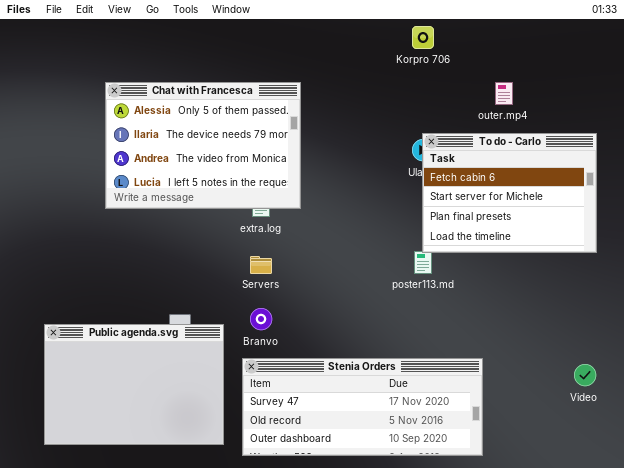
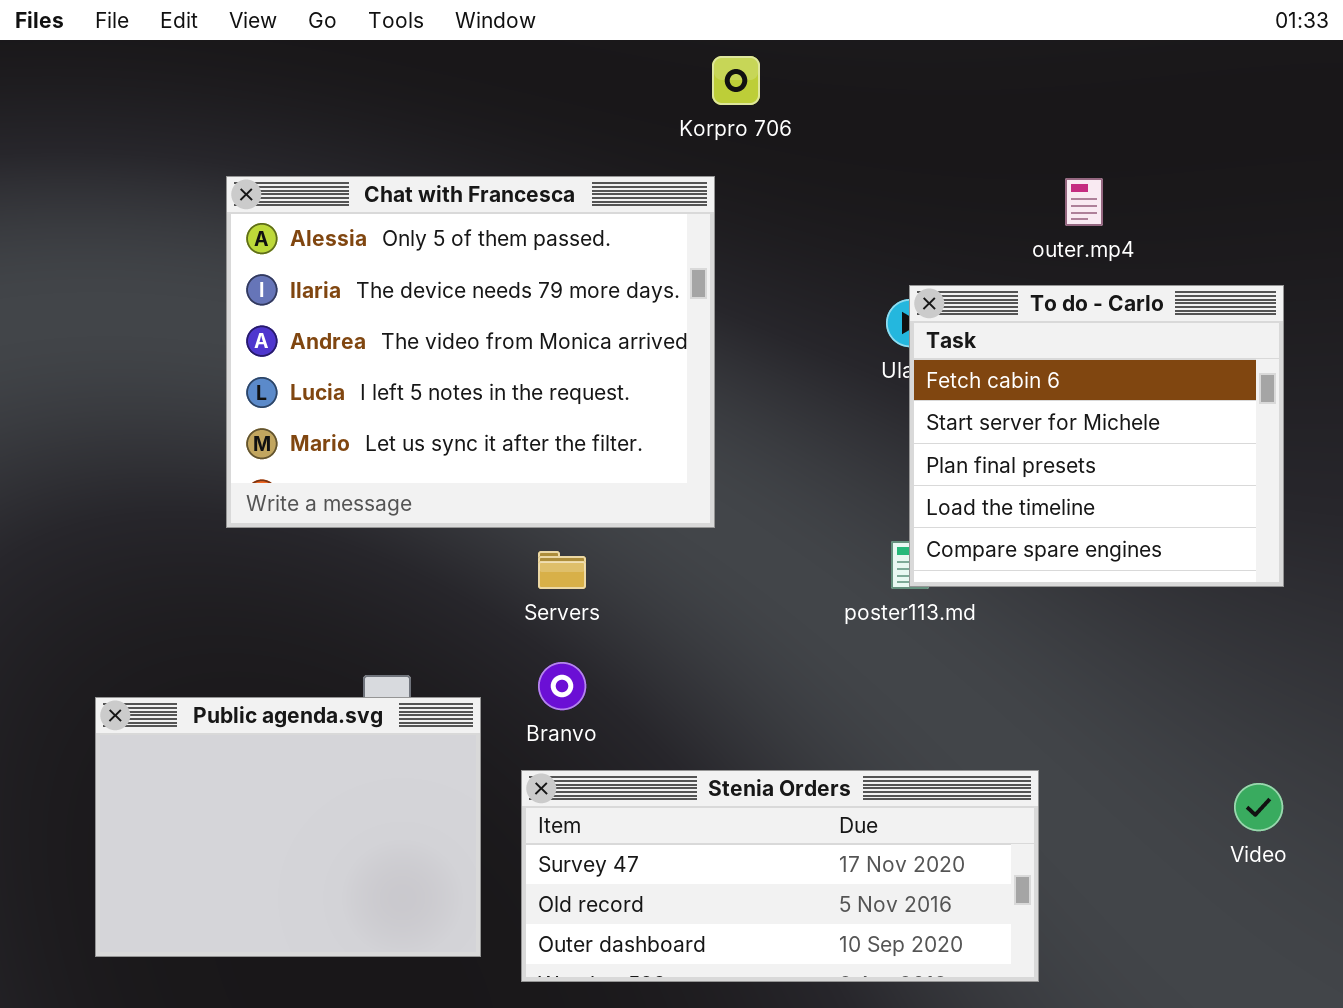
Korpro 706: [412,26,434,49] -> [712,56,760,105], moved
Chat with Francesca: [105,82,301,209] -> [226,176,715,528], resized
To do - Carlo: [422,133,597,253] -> [909,285,1284,587], resized

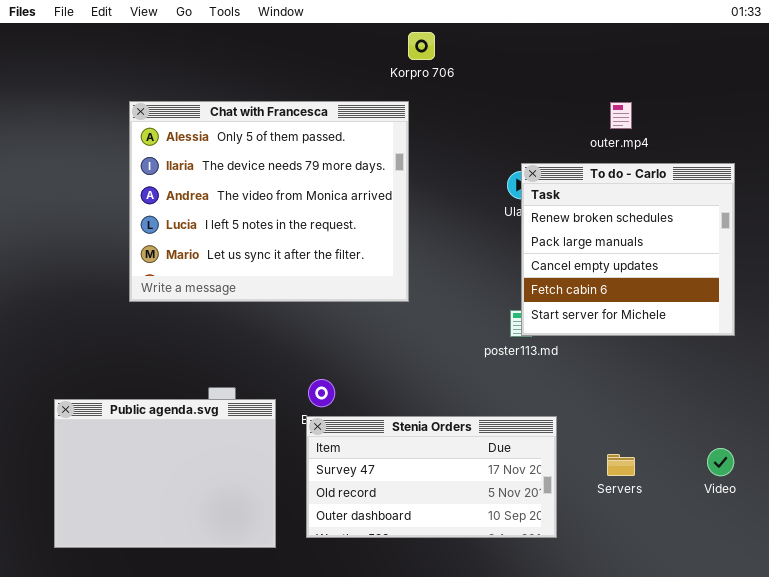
To do - Carlo: [909,285,1284,587] -> [521,163,735,336], scrolled up 3 rows
Servers: [538,551,586,589] -> [607,454,635,476], moved
Stenia Orders: [521,770,1039,982] -> [306,416,557,538], moved, resized

